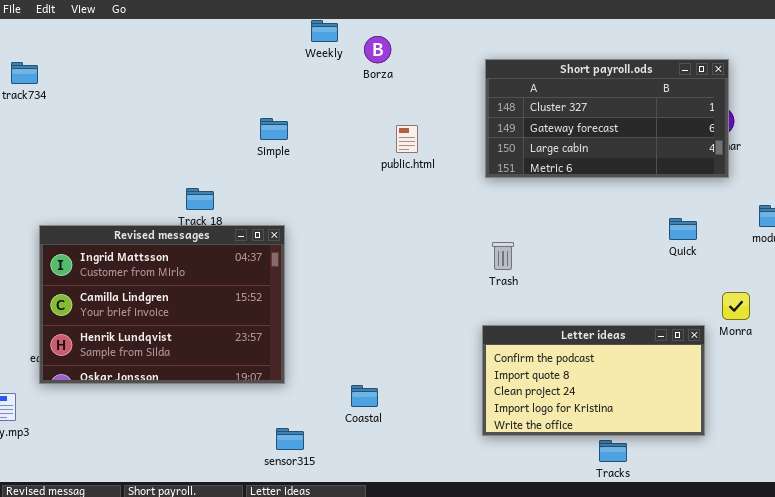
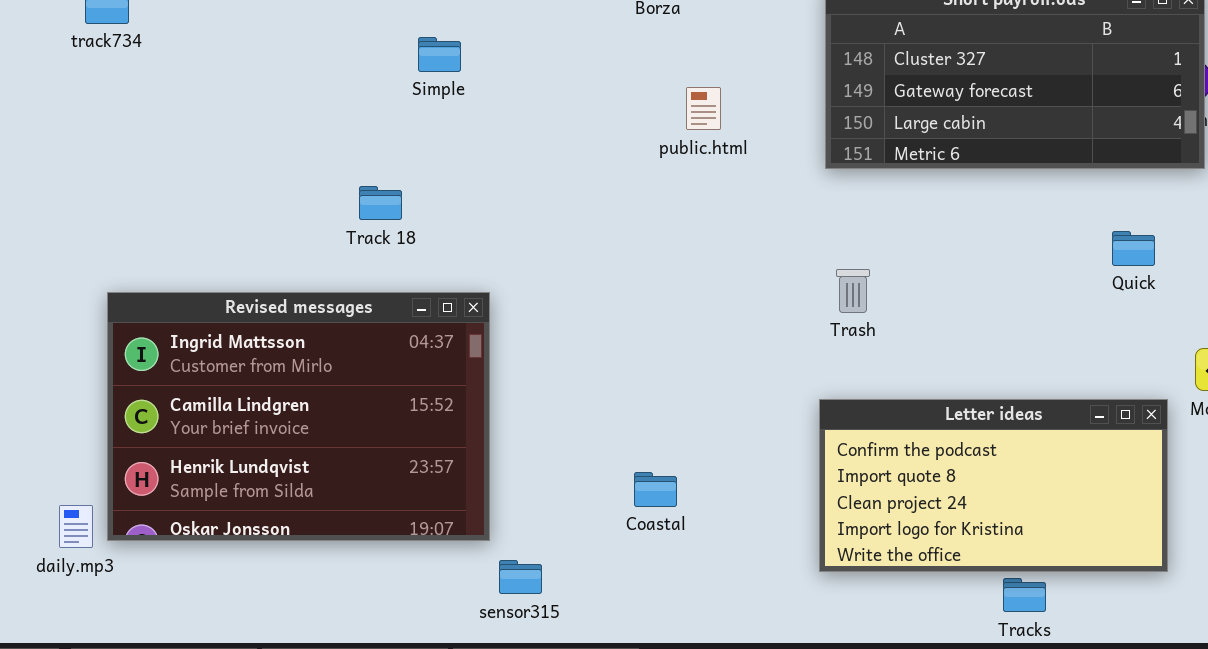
Simple: [260,118,288,140] -> [418,37,461,72], moved
Revised messages: [39,225,285,384] -> [107,292,490,541], moved
Coastal: [351,385,378,407] -> [634,472,677,507], moved

